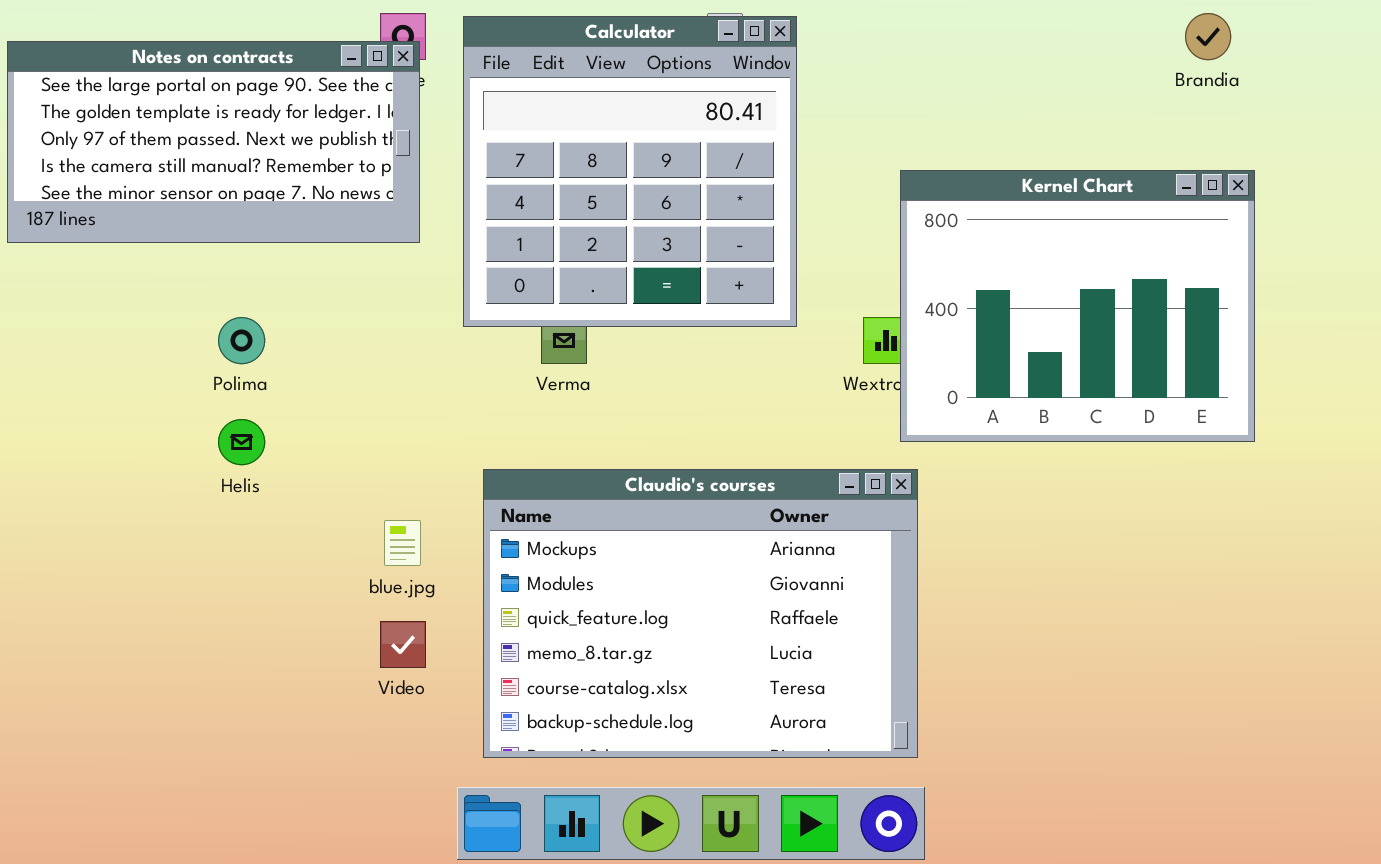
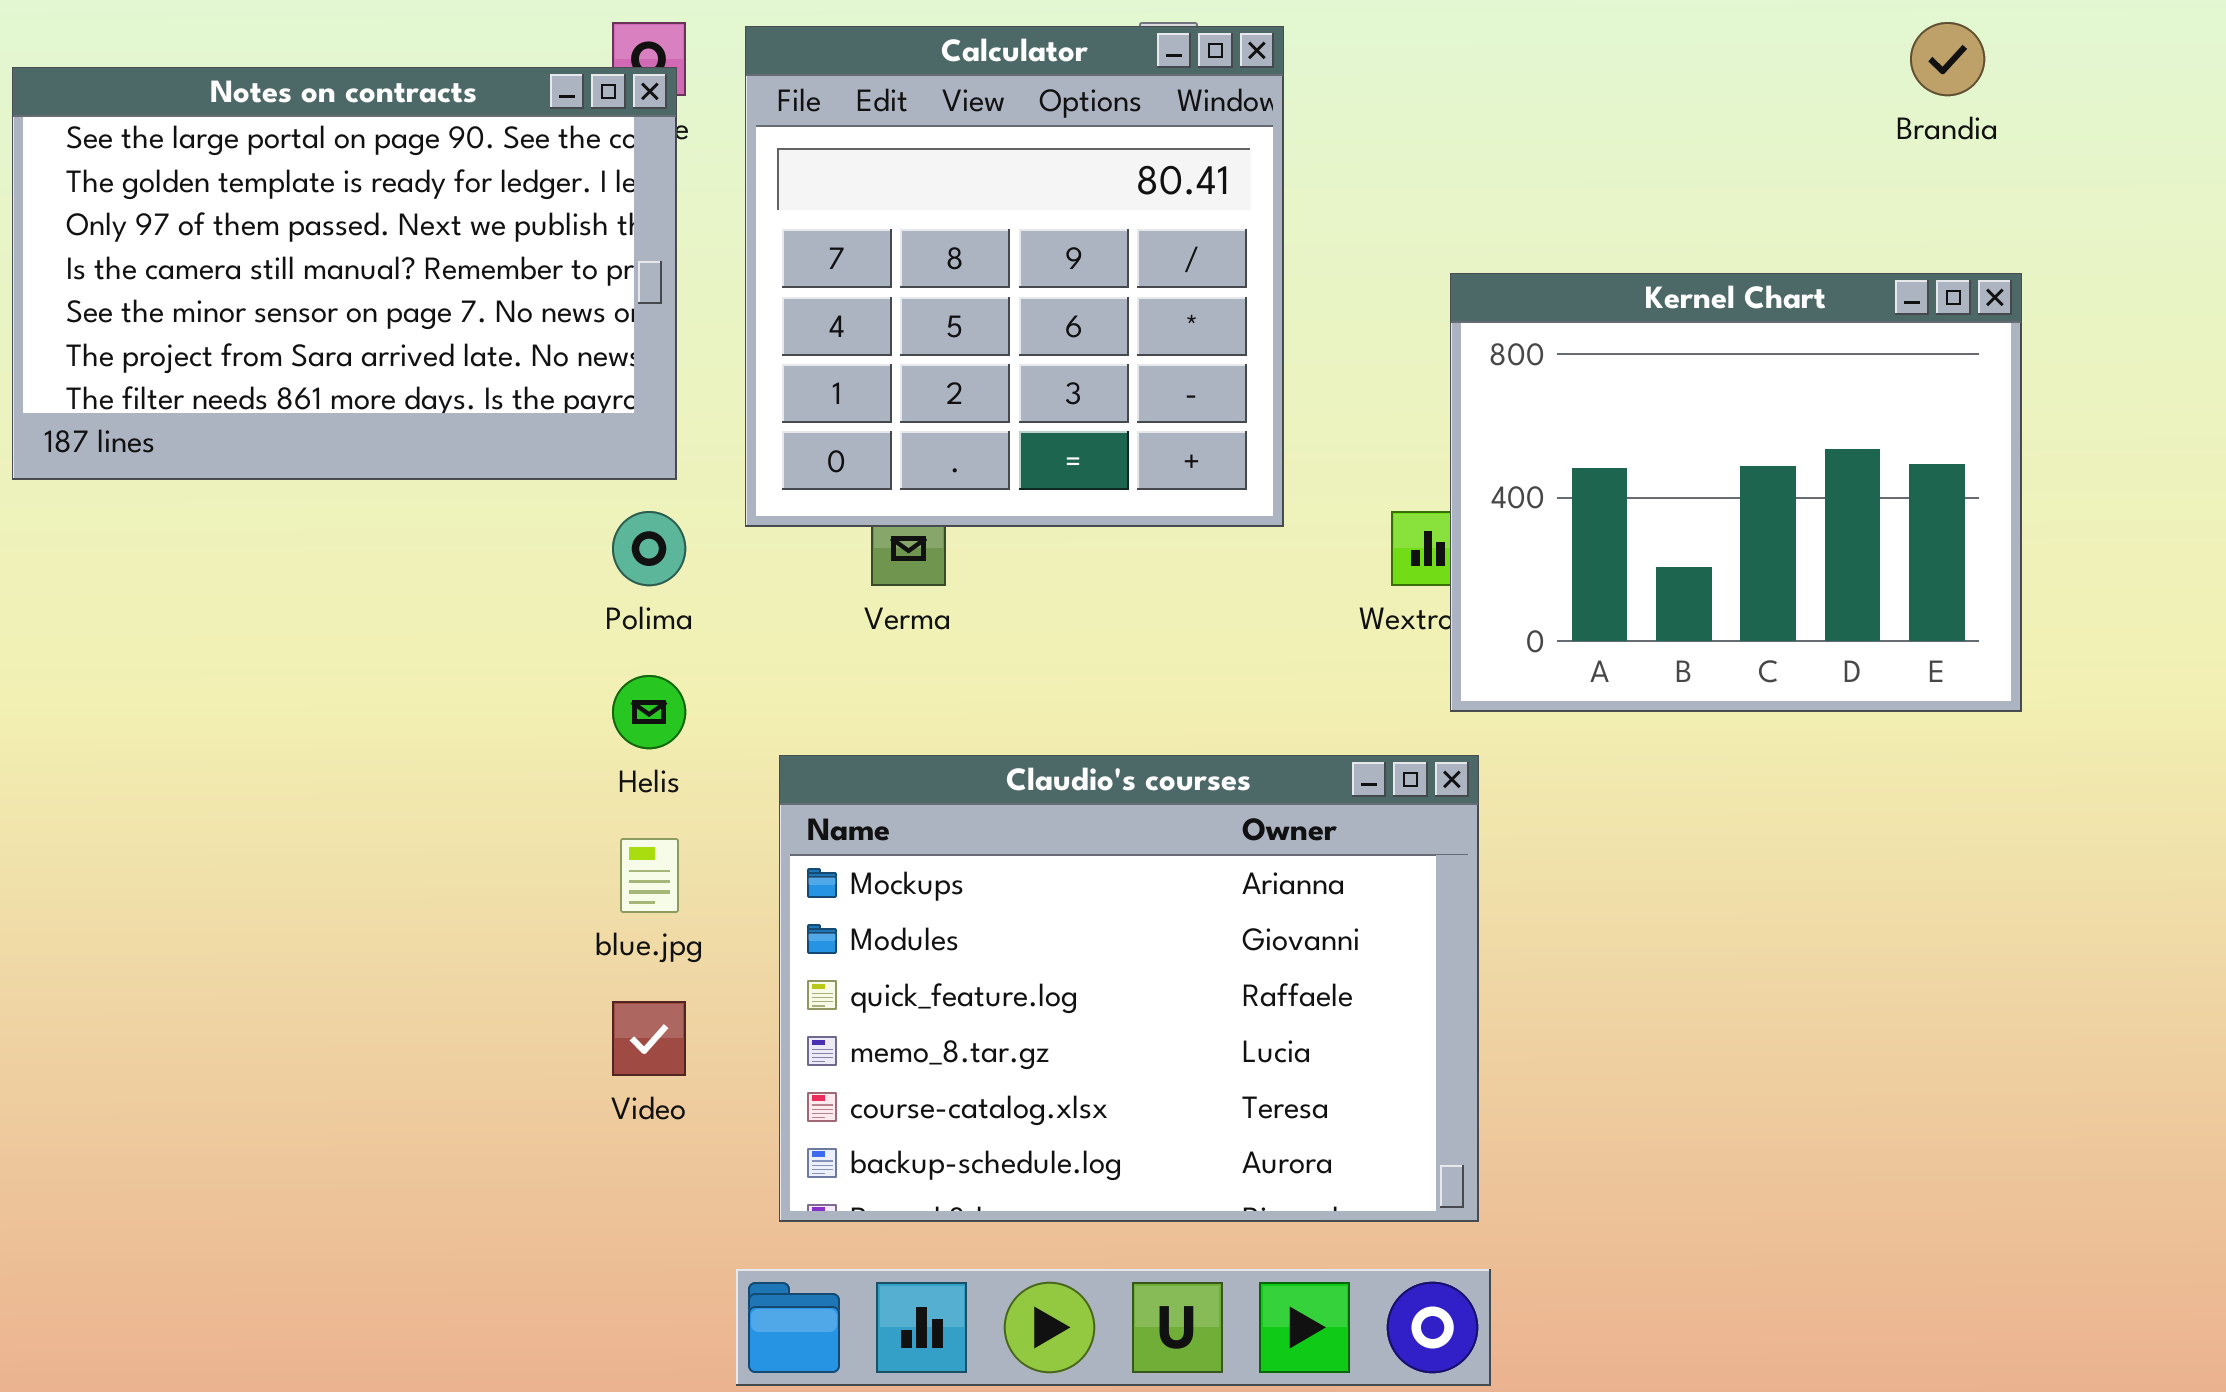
Notes on contracts: [7,41,420,243] -> [12,67,677,480], resized
Polima: [218,317,265,364] -> [612,511,686,586], moved
Helis: [218,419,265,465] -> [612,675,686,749], moved

